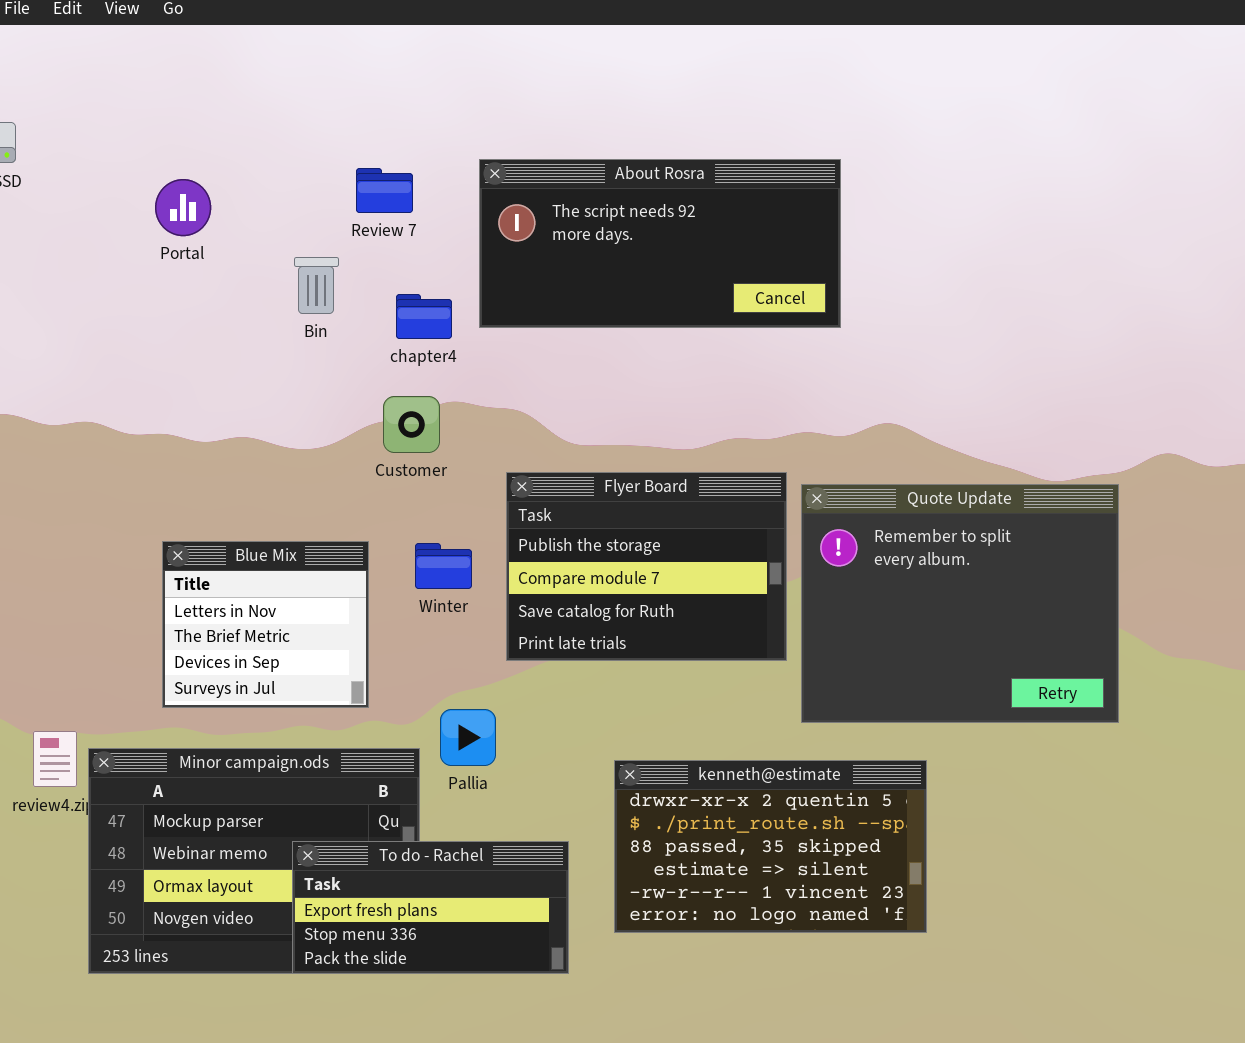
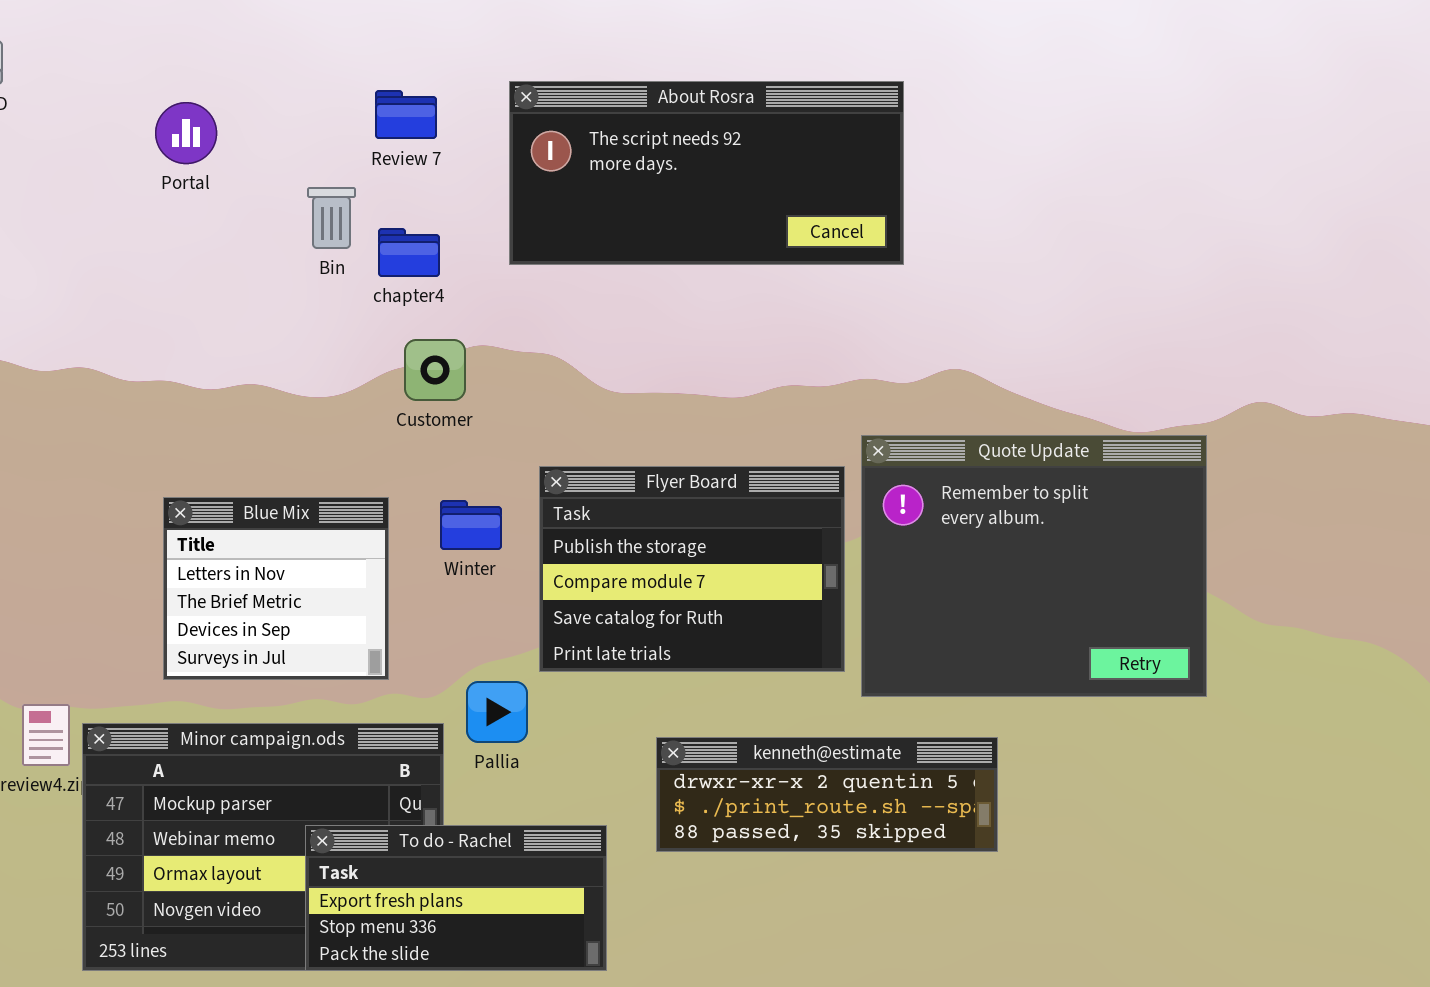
chapter4: [396,294,452,339] -> [378,228,440,277], moved
Flyer Board: [506,472,787,661] -> [539,466,845,672], moved
kenneth@estimate: [614,760,927,933] -> [656,737,998,852], resized

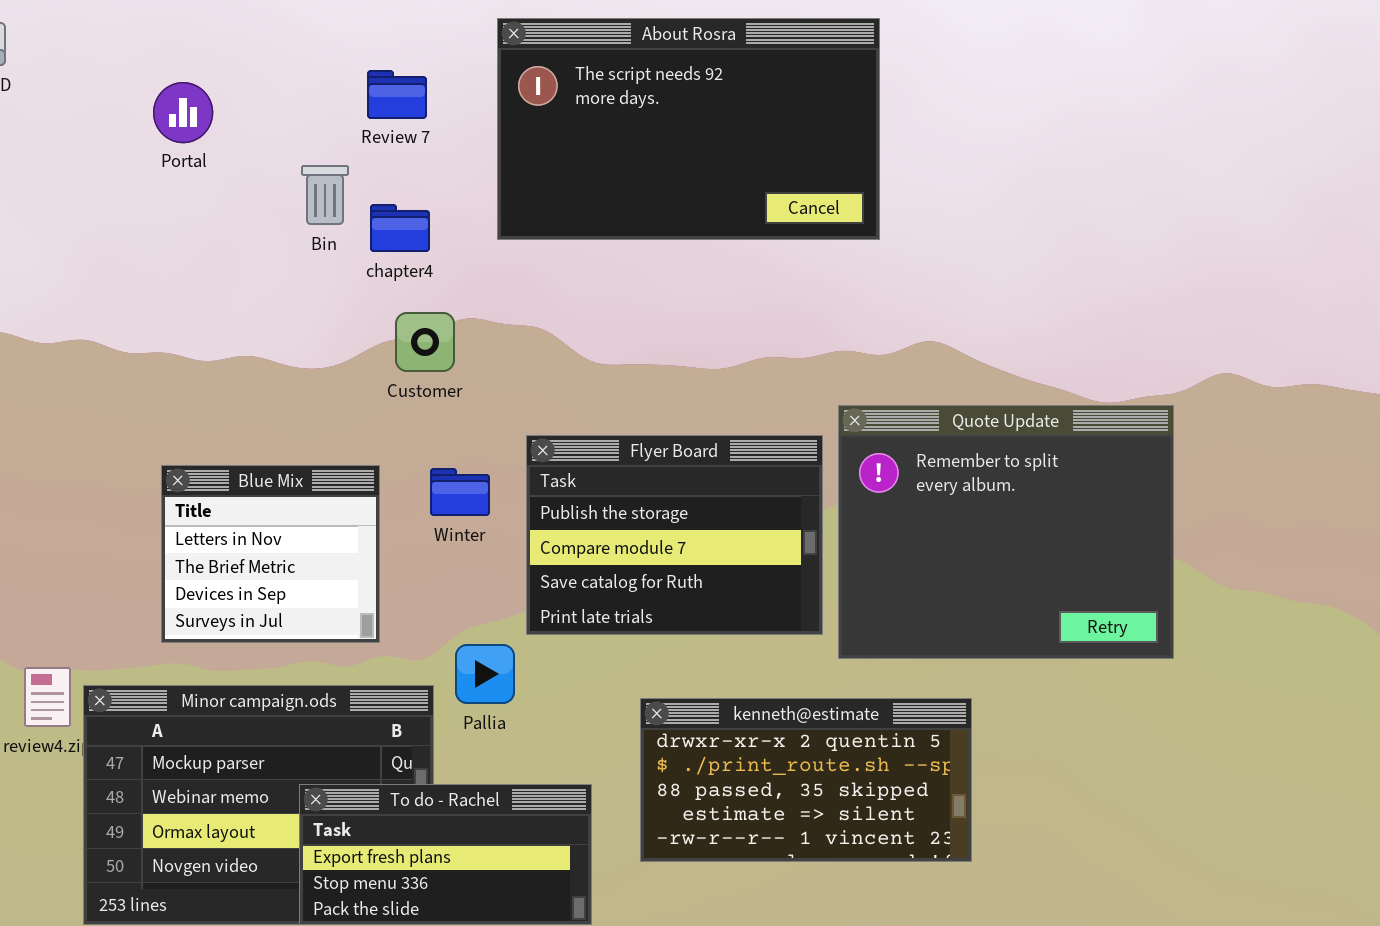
About Rosra: [509,81,904,265] -> [497,18,880,240], resized
kenneth@estimate: [656,737,998,852] -> [640,698,972,862], resized

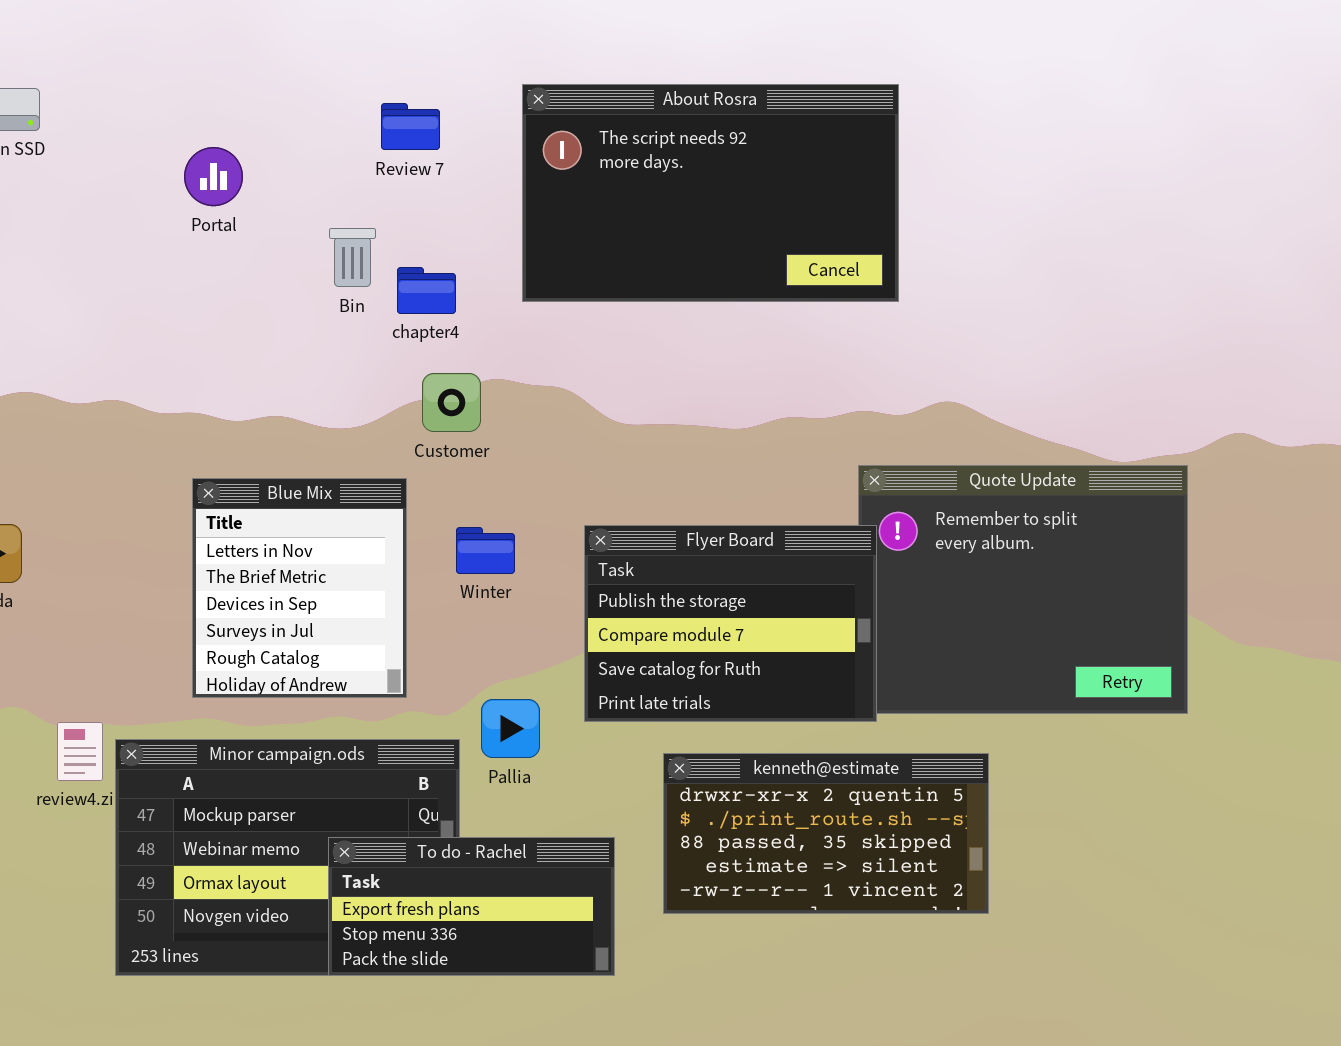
Review 7: [367,70,427,119] -> [381,103,440,150], moved
Flyer Board: [526,435,823,635] -> [584,525,877,722], moved
Blue Mix: [161,465,380,643] -> [192,478,407,698], resized

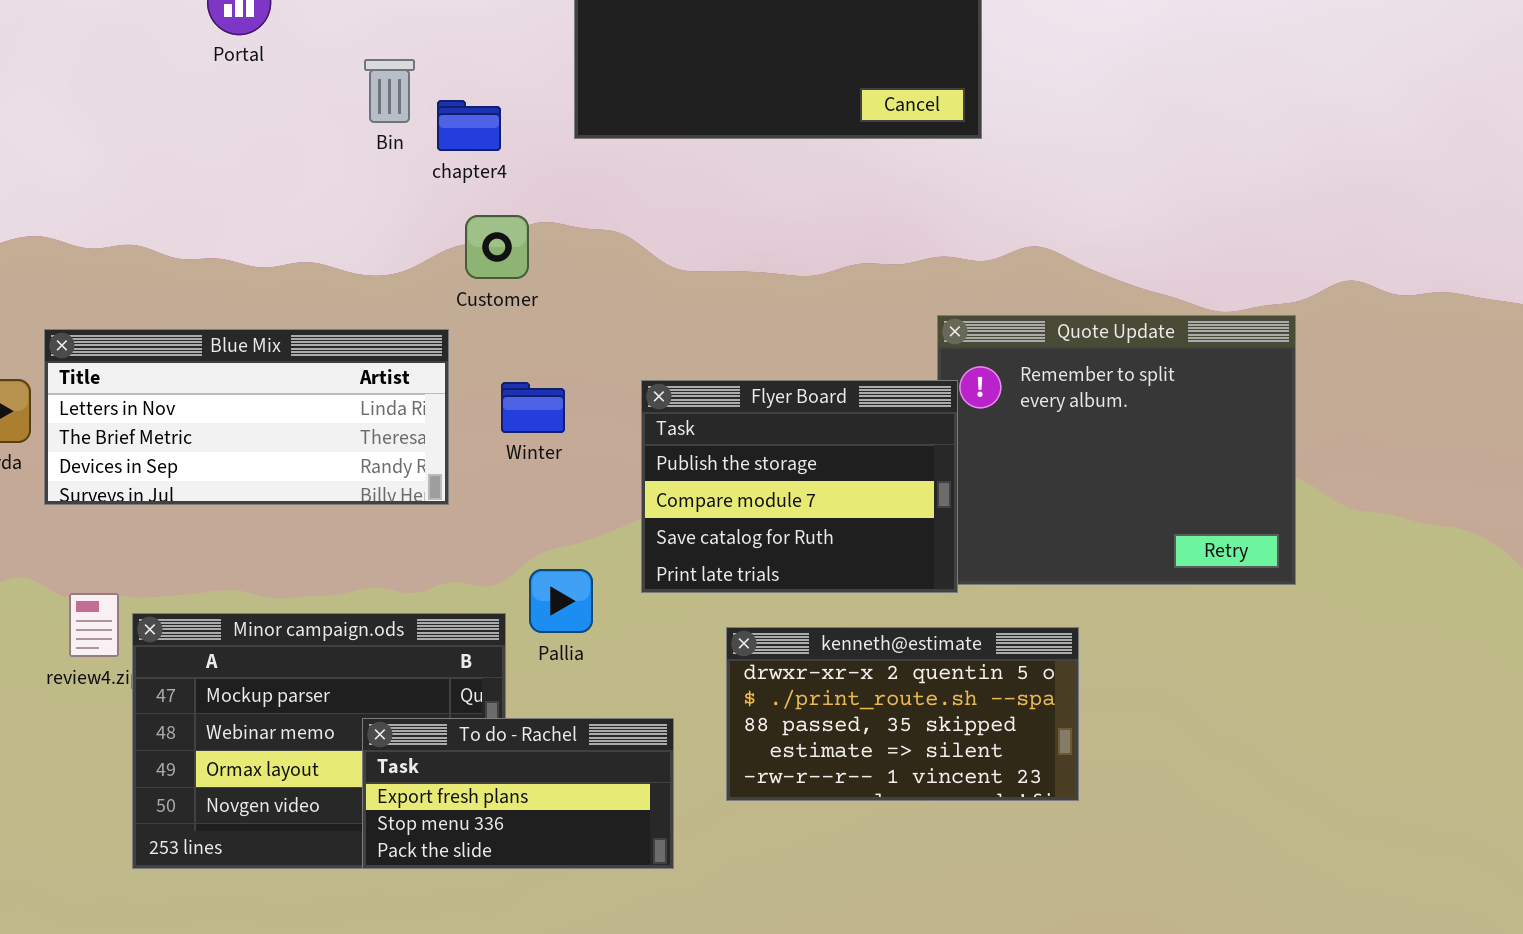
Blue Mix: [192,478,407,698] -> [44,329,449,505], resized

